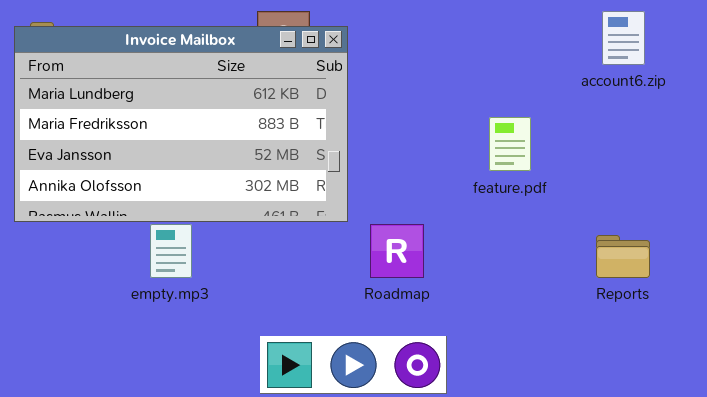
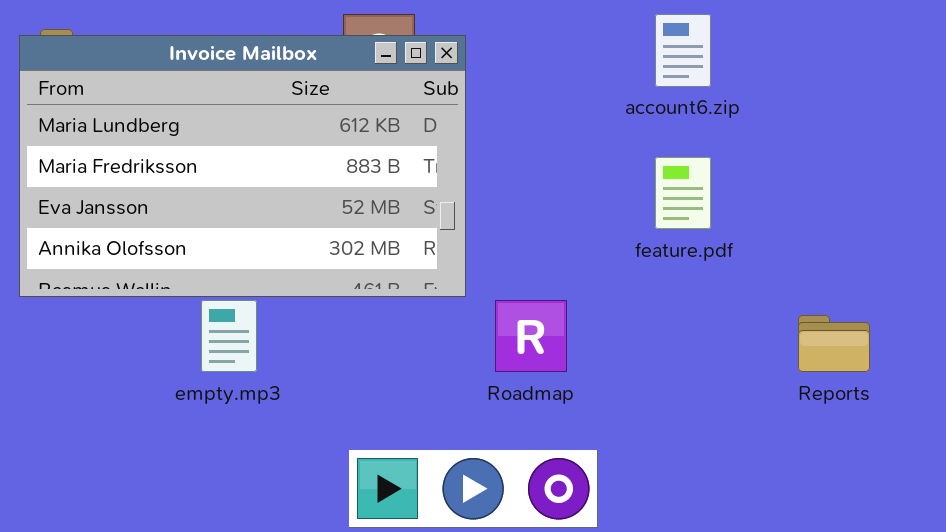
account6.zip: [602,11,645,65] -> [655,14,711,87], moved

